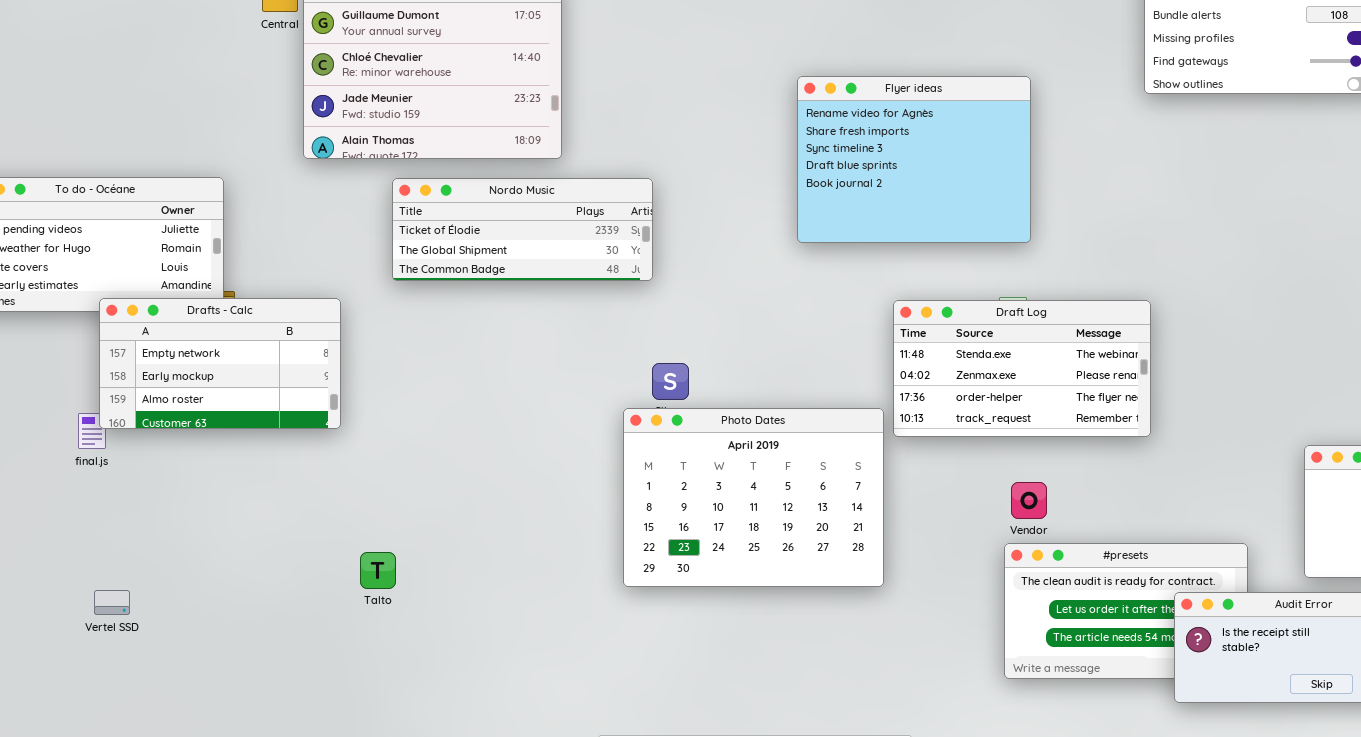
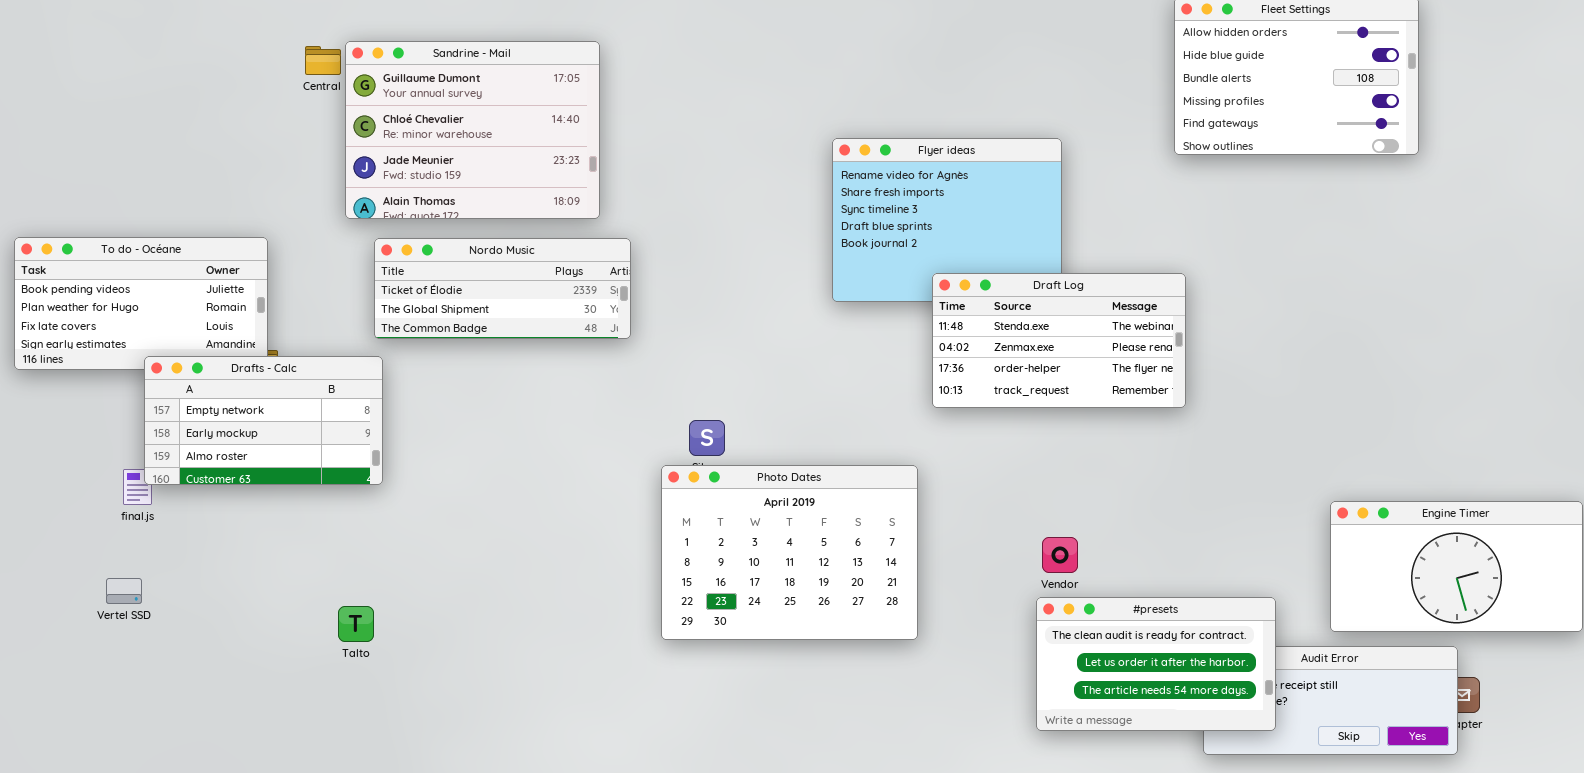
Nordo Music: [392,178,653,281] -> [374,238,631,339], moved
Draft Log: [893,300,1151,437] -> [932,273,1186,408], moved
#presets: [1004,543,1248,679] -> [1036,597,1276,731], raised
Talto: [360,552,396,589] -> [338,606,374,642], moved
Vertel SSD: [94,590,130,615] -> [106,578,142,604], moved

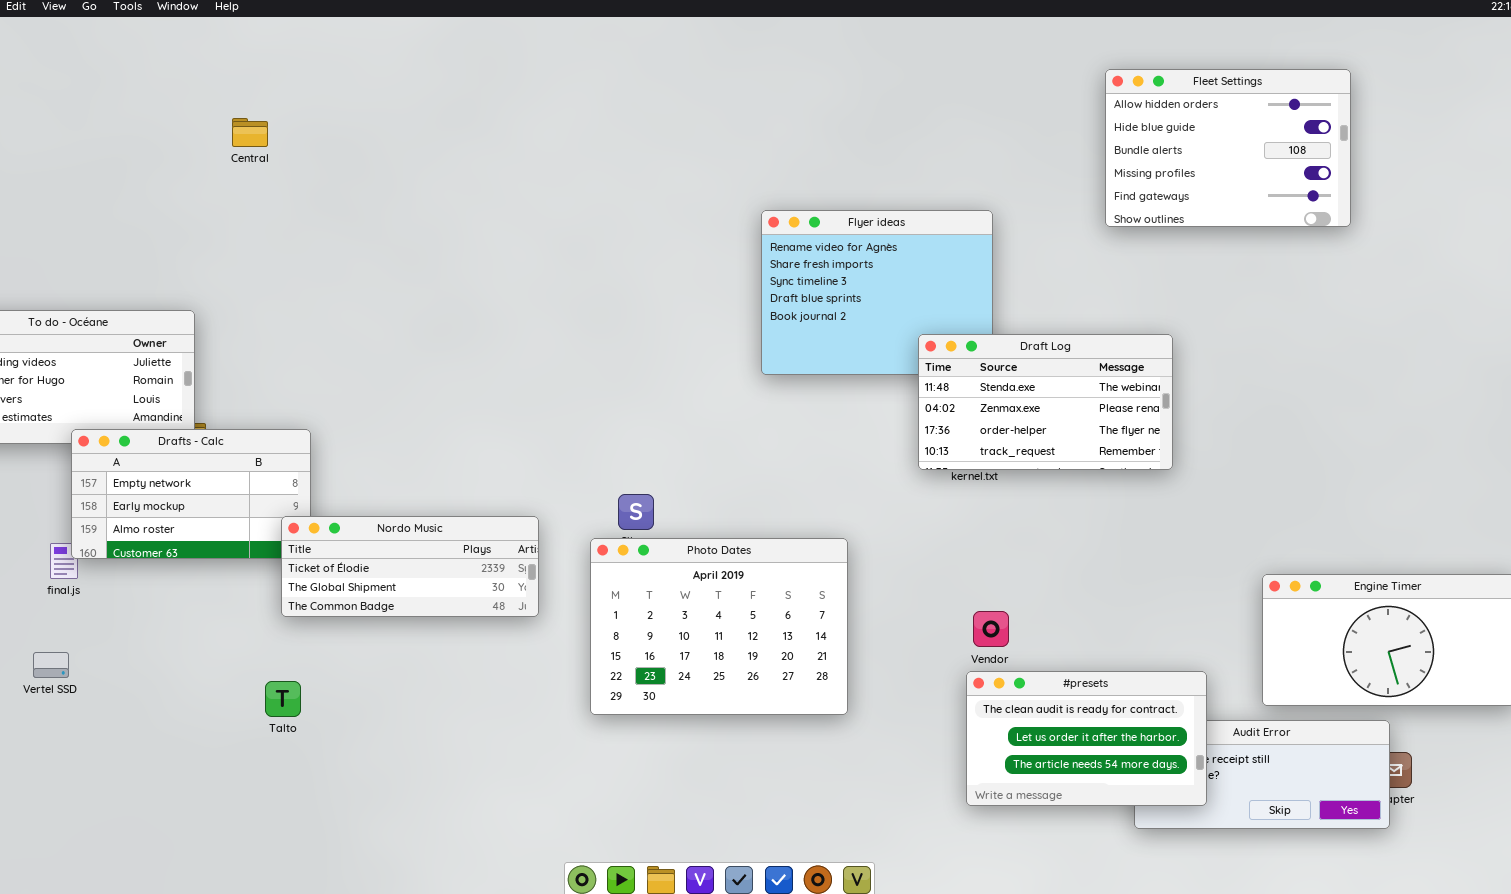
Sandrine - Mail: [345,41,600,219] -> none, closed
Nordo Music: [374,238,631,339] -> [281,516,539,617], moved
Draft Log: [932,273,1186,408] -> [918,334,1173,470], moved

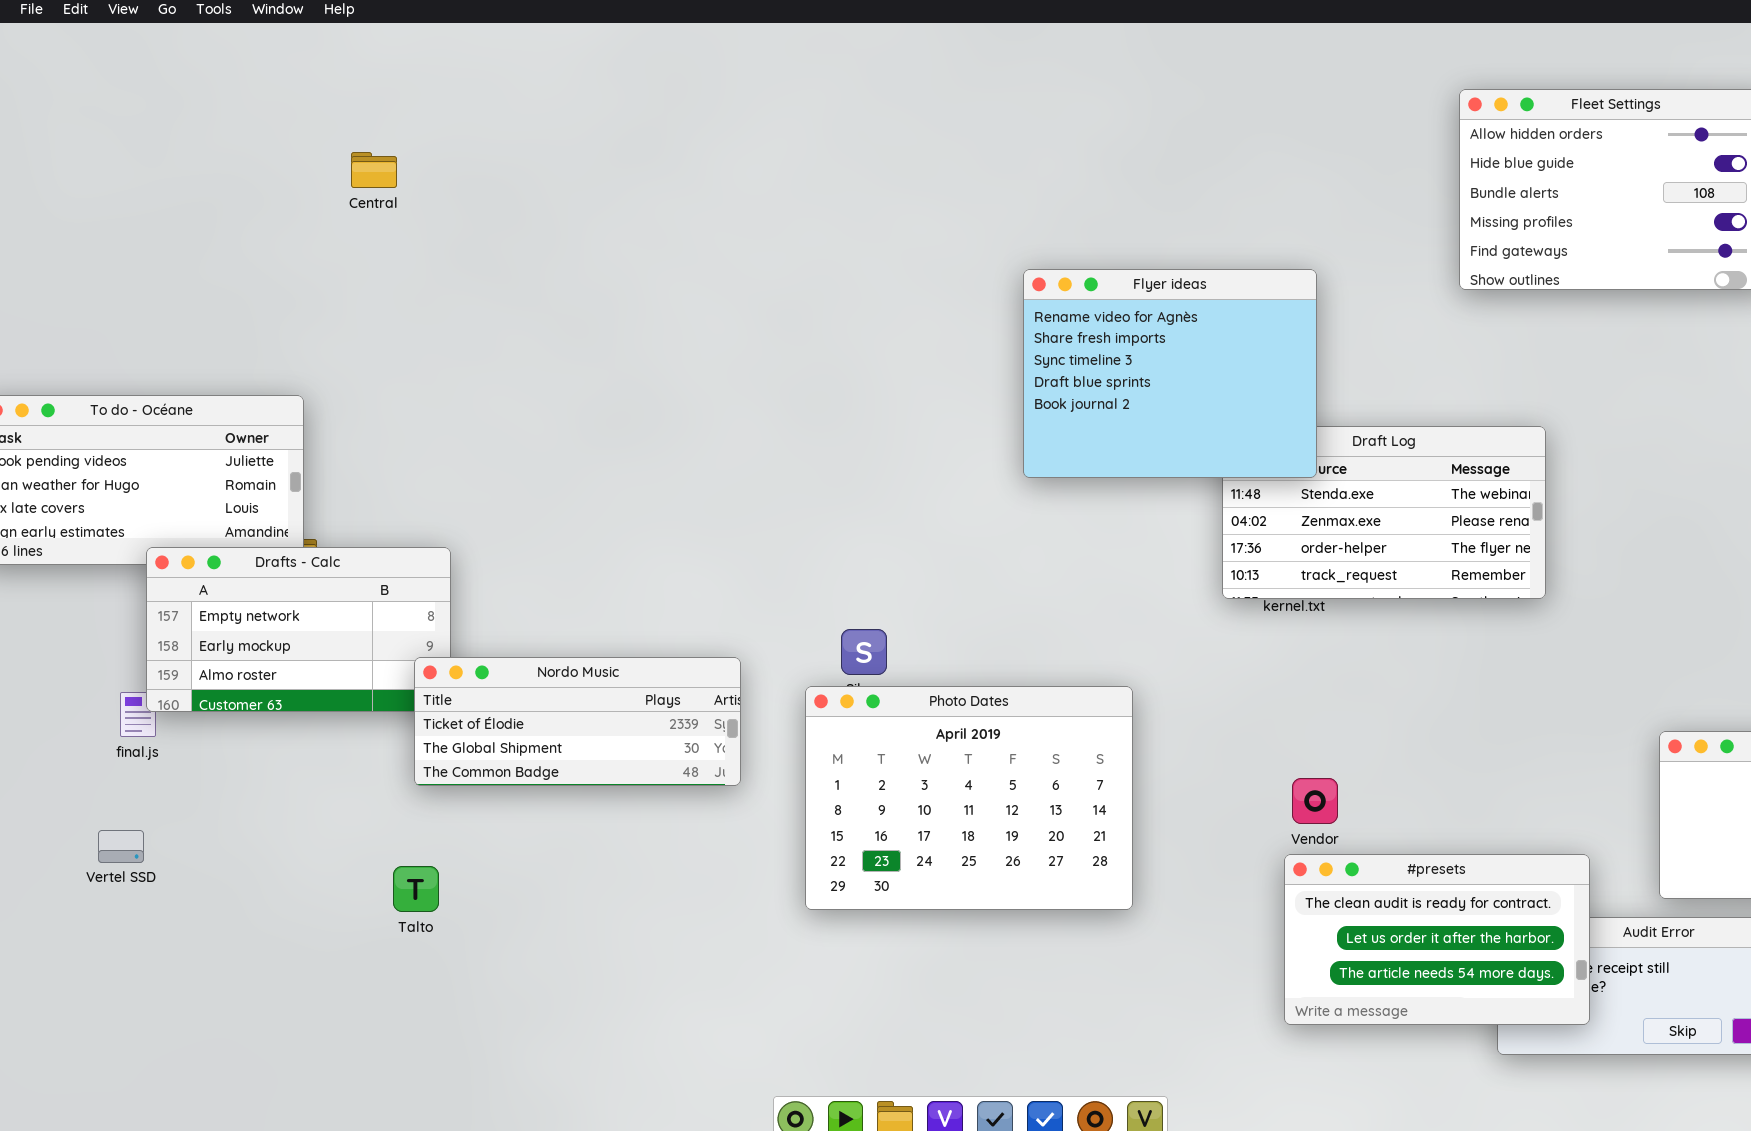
Flyer ideas: [761,210,993,375] -> [1023,269,1317,478], raised

